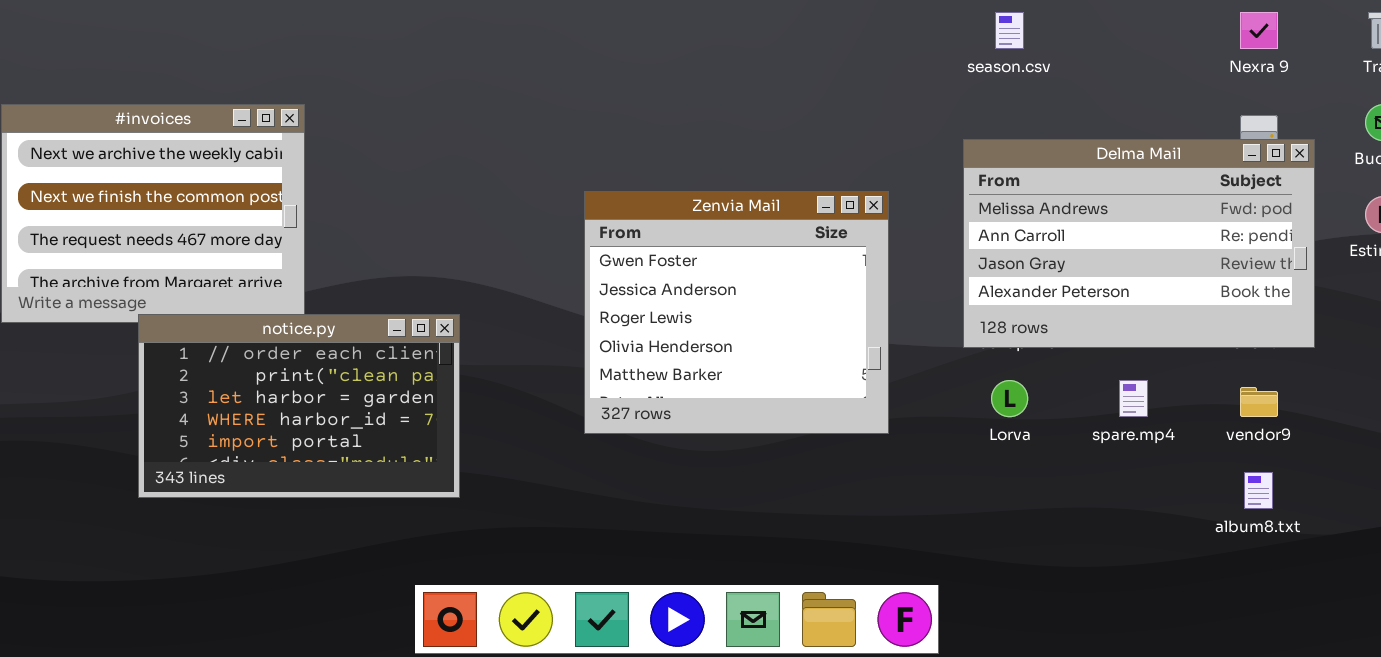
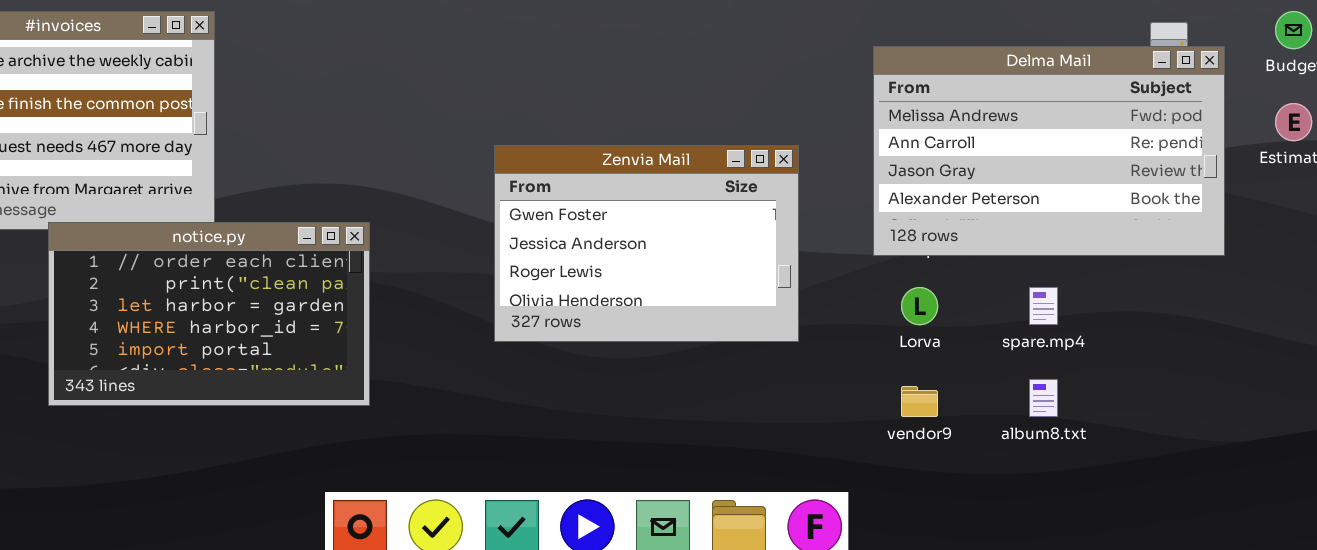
Zenvia Mail: [584,191,889,434] -> [494,145,799,342], resized
vendor9: [1240,387,1278,417] -> [901,386,938,417], moved
album8.txt: [1244,472,1273,509] -> [1029,379,1058,417], moved

